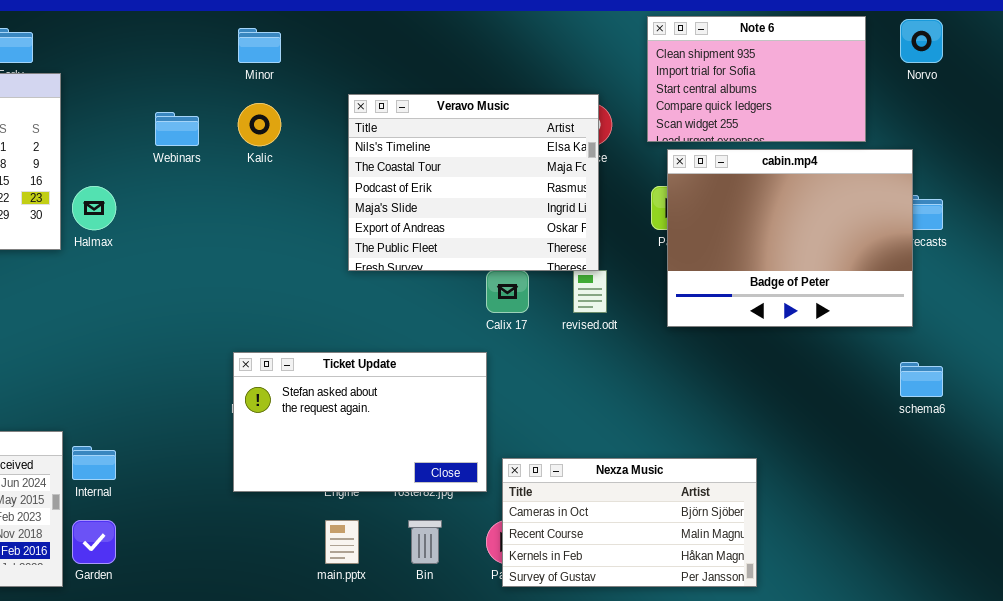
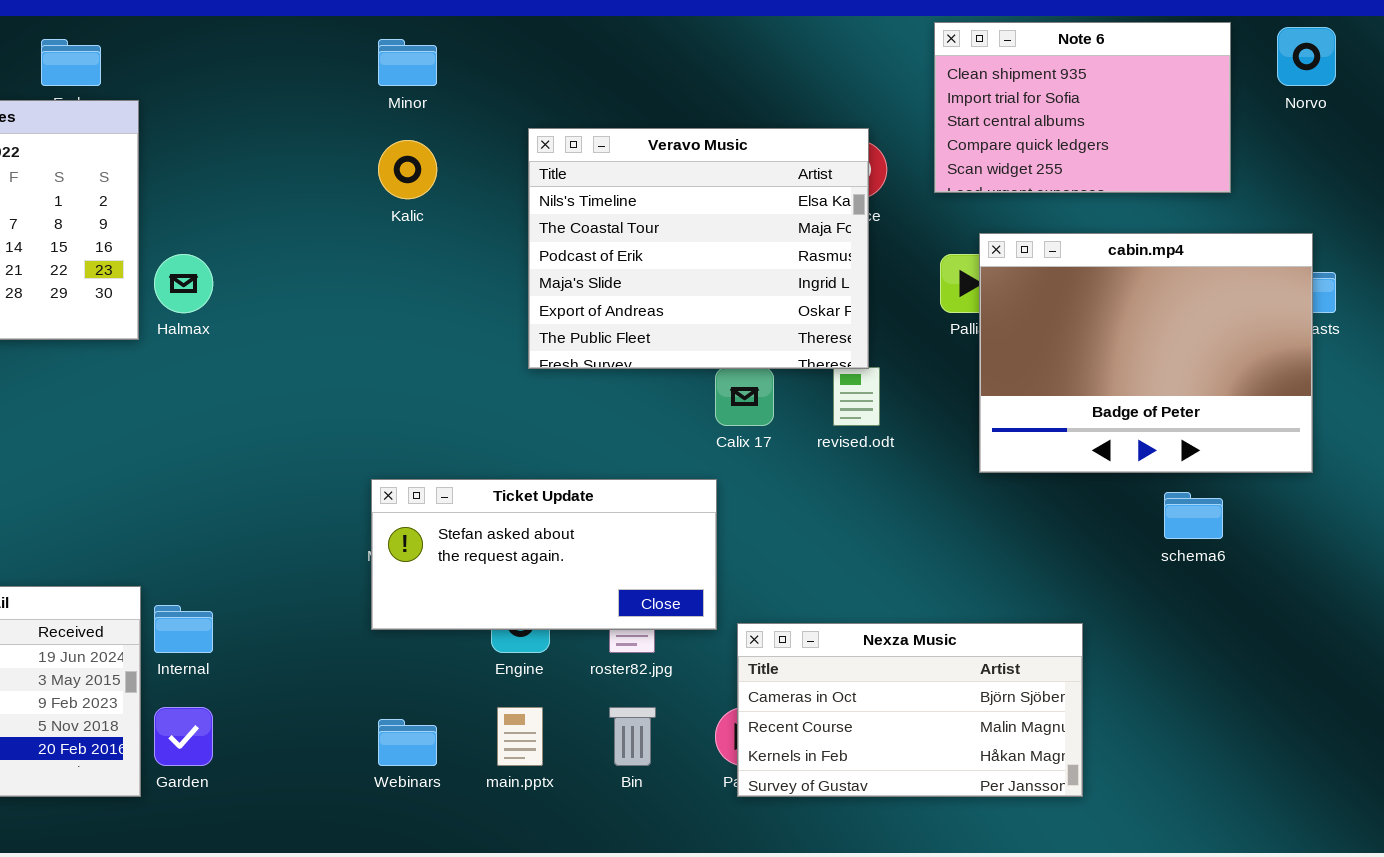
Webinars: [155,112,199,146] -> [378,719,437,766], moved
cabin.mp4: [667,149,913,327] -> [979,233,1313,473], moved
Ticket Update: [233,352,487,492] -> [371,479,717,630], resized
schema6: [900,362,943,397] -> [1164,492,1223,539], moved

